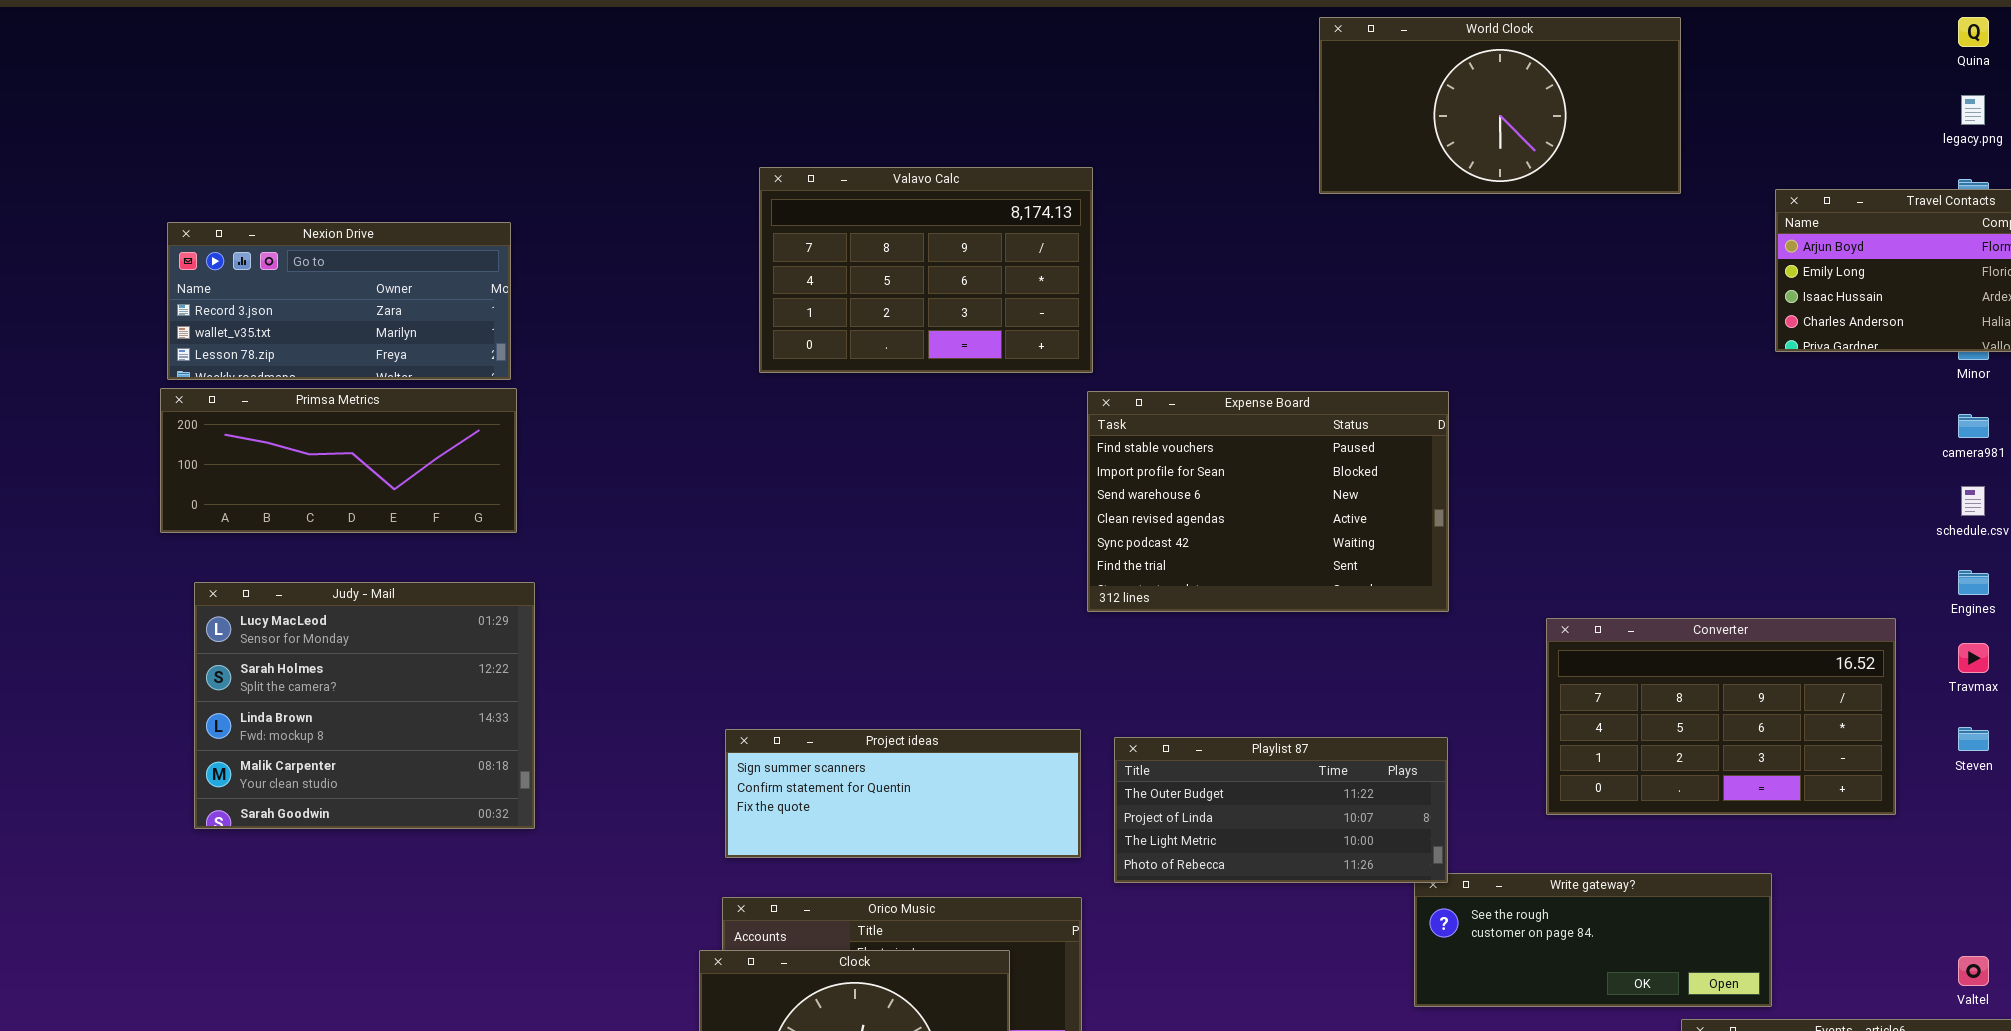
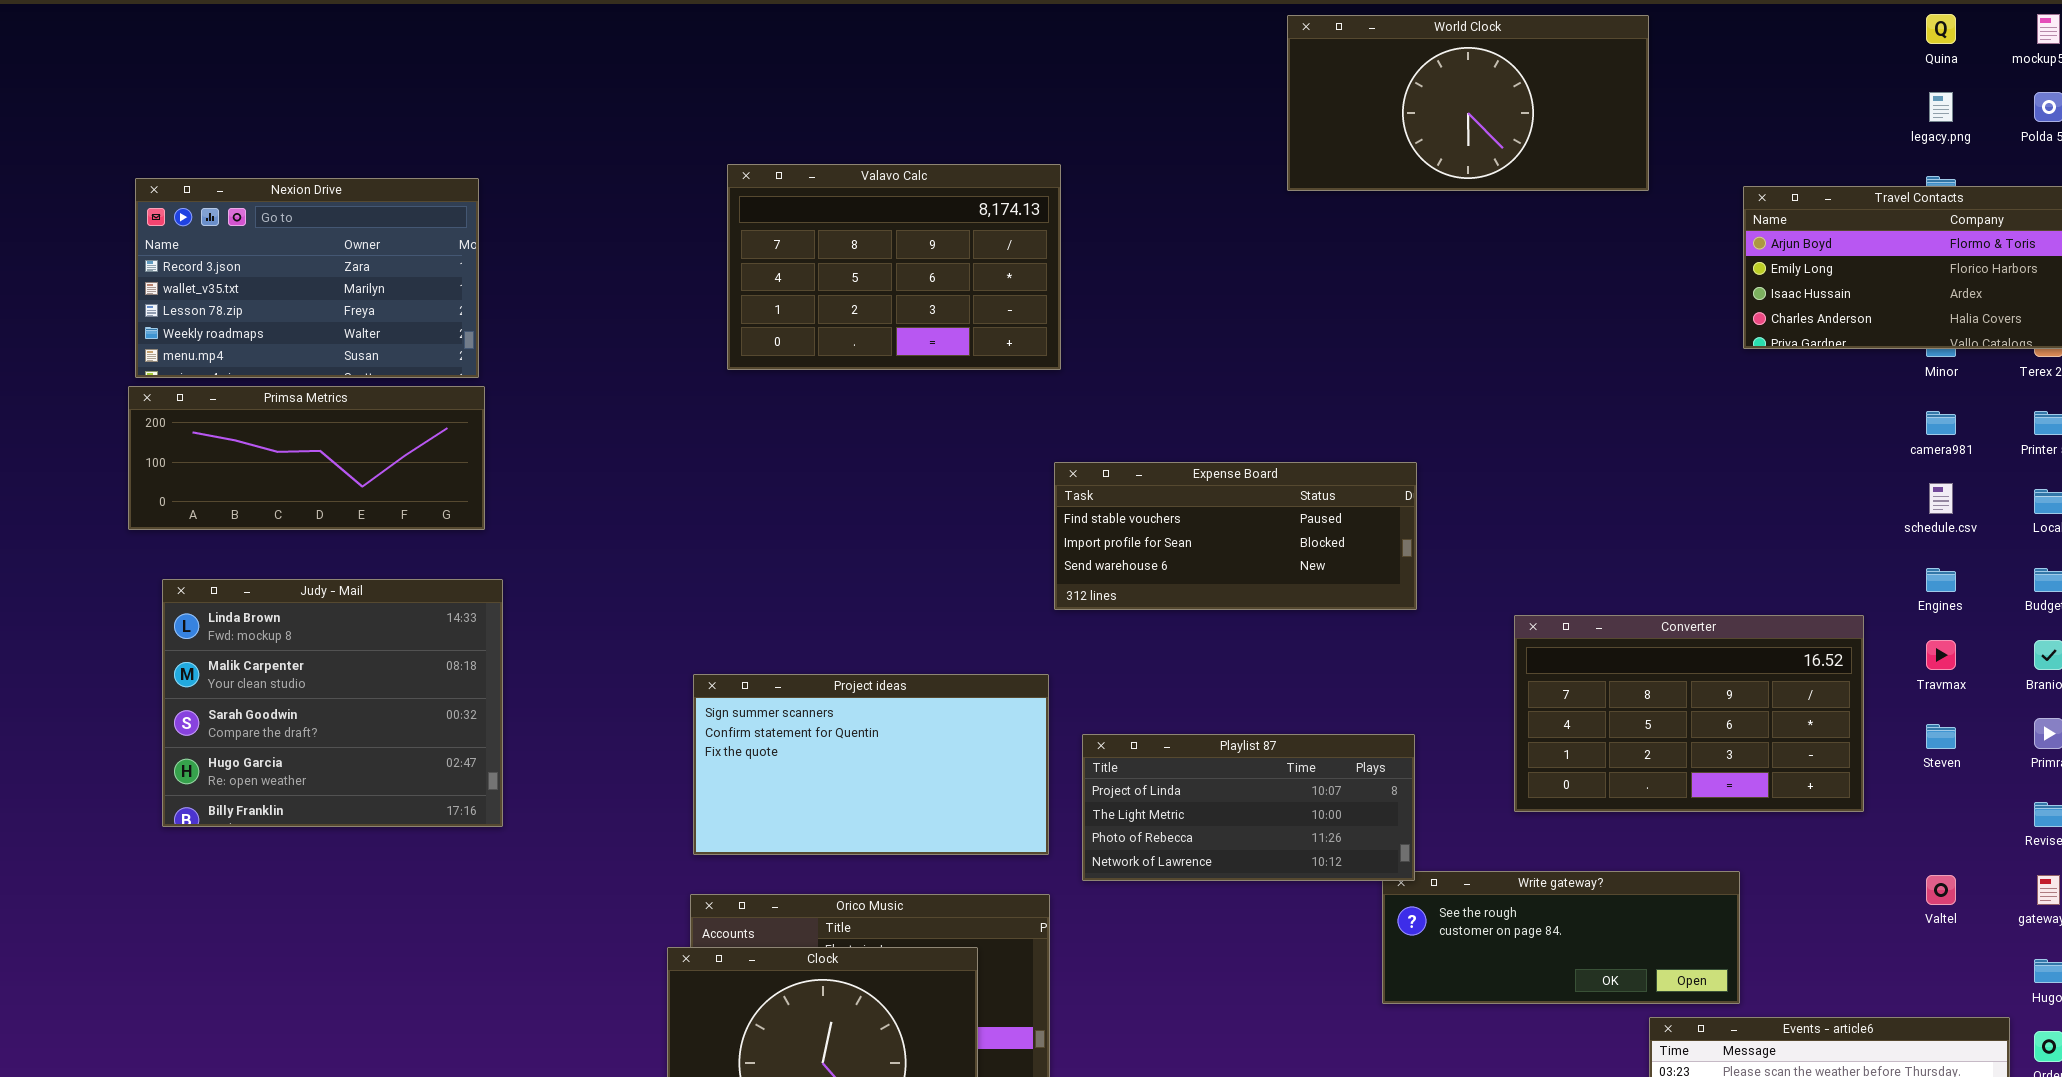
Nexion Drive: [167,222,511,380] -> [135,178,479,378], resized
Expense Board: [1087,391,1449,612] -> [1054,462,1417,610], resized
Judy - Mail: [194,582,535,829] -> [162,579,503,827], scrolled down 2 rows
Project ideas: [725,729,1081,858] -> [693,674,1049,855], resized
Playlist 87: [1114,737,1448,883] -> [1082,734,1415,881], scrolled down 1 row
Valtel: [1958,956,1989,986] -> [1926,875,1956,905], moved

